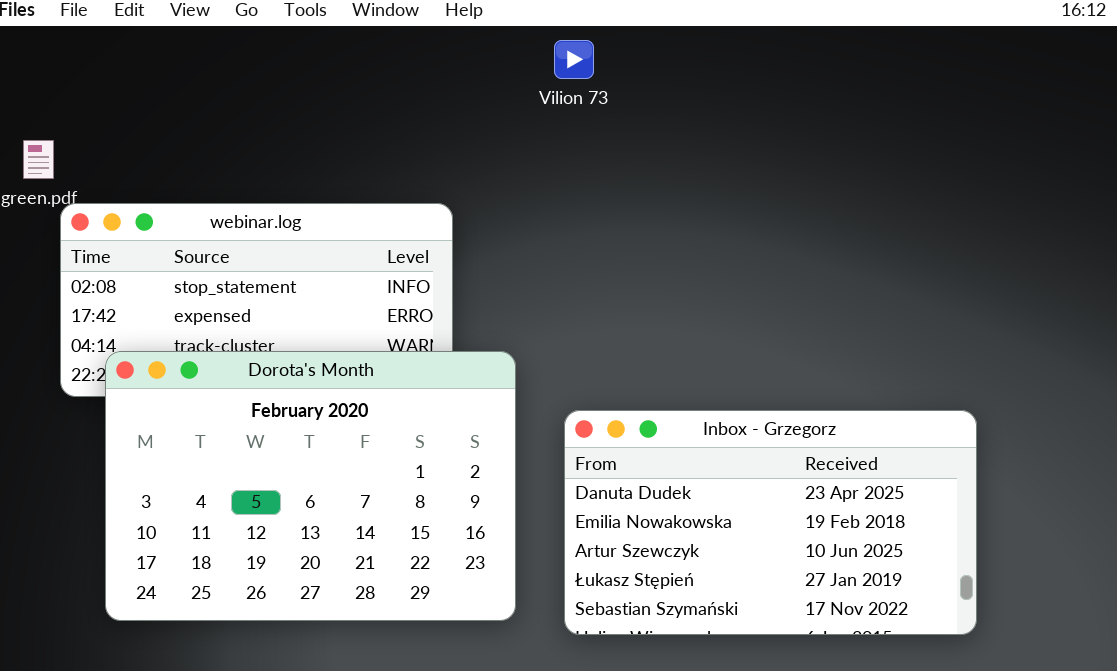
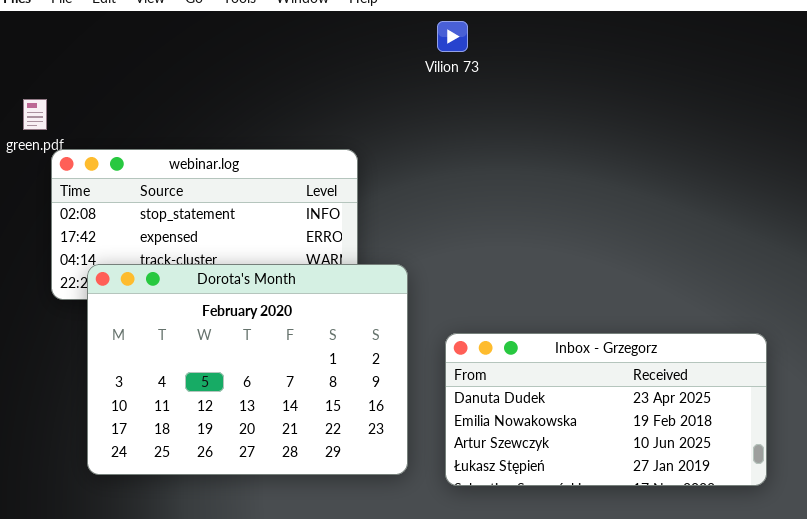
Inbox - Grzegorz: [564,410,977,635] -> [445,333,767,486], resized

